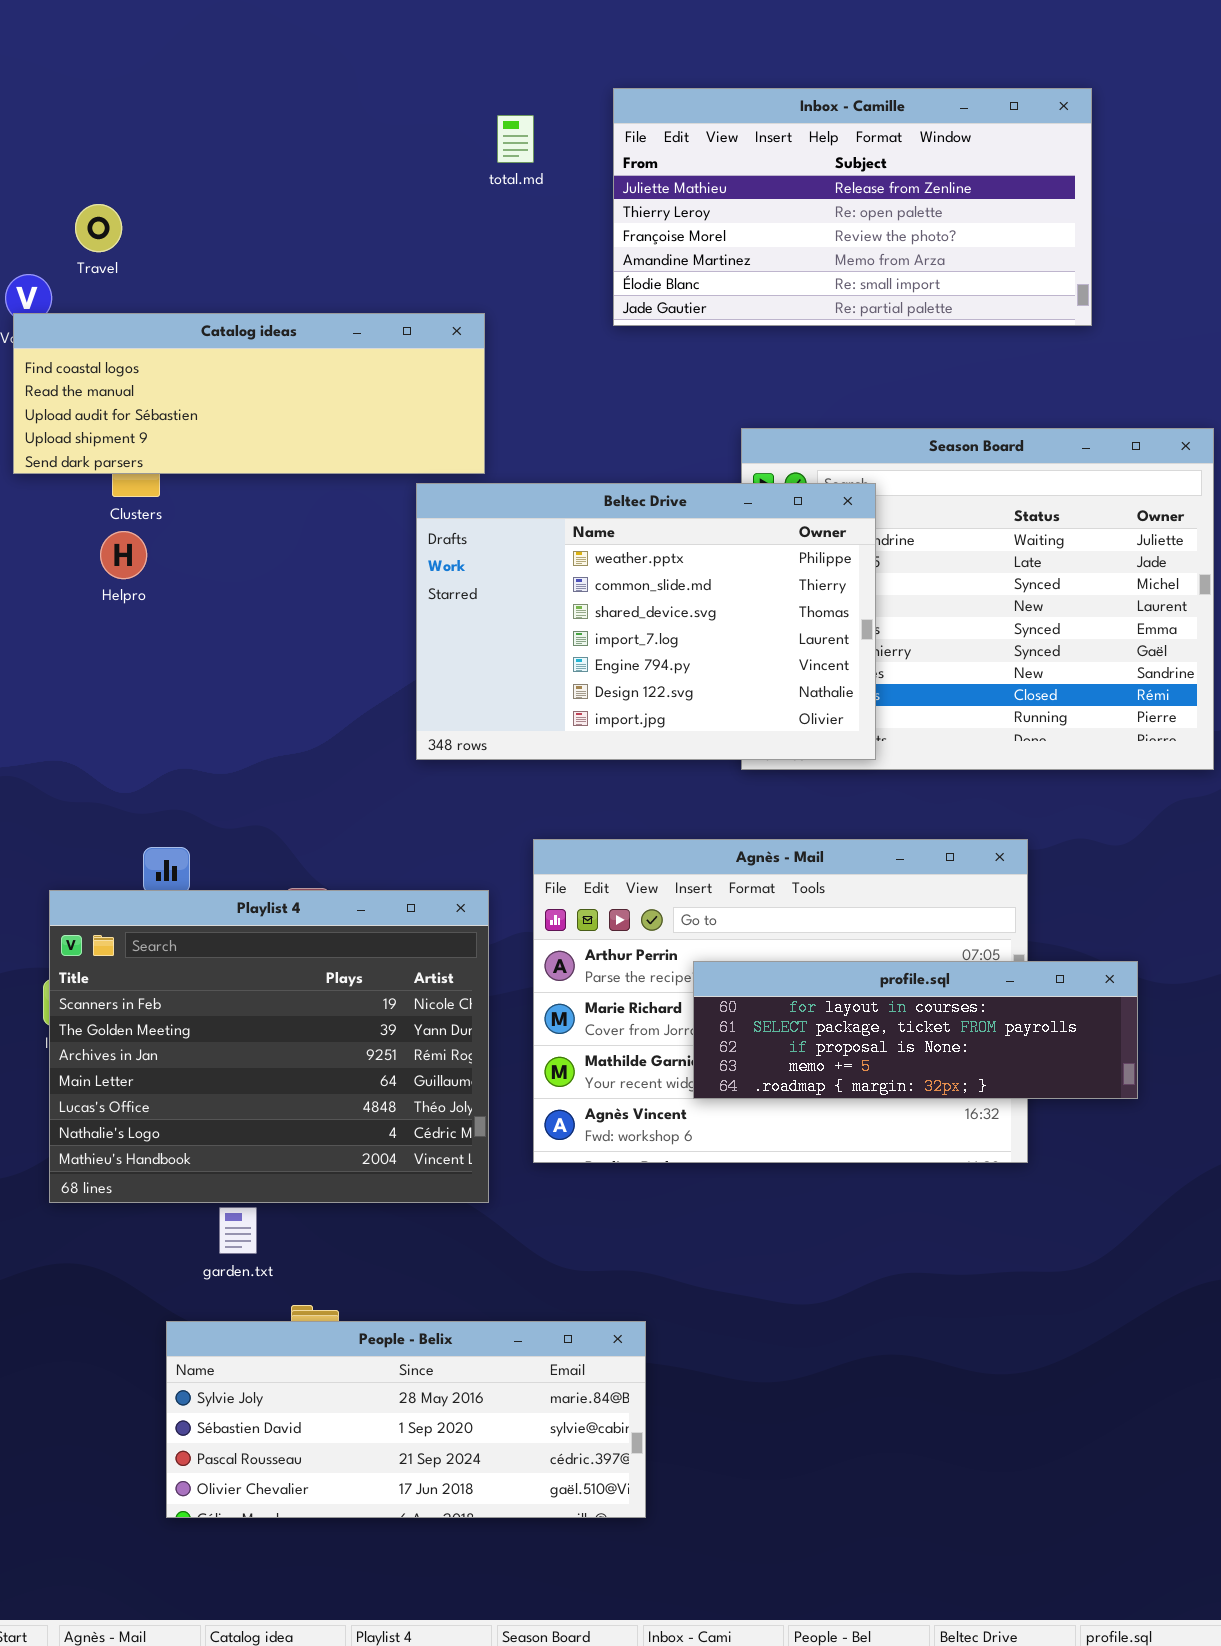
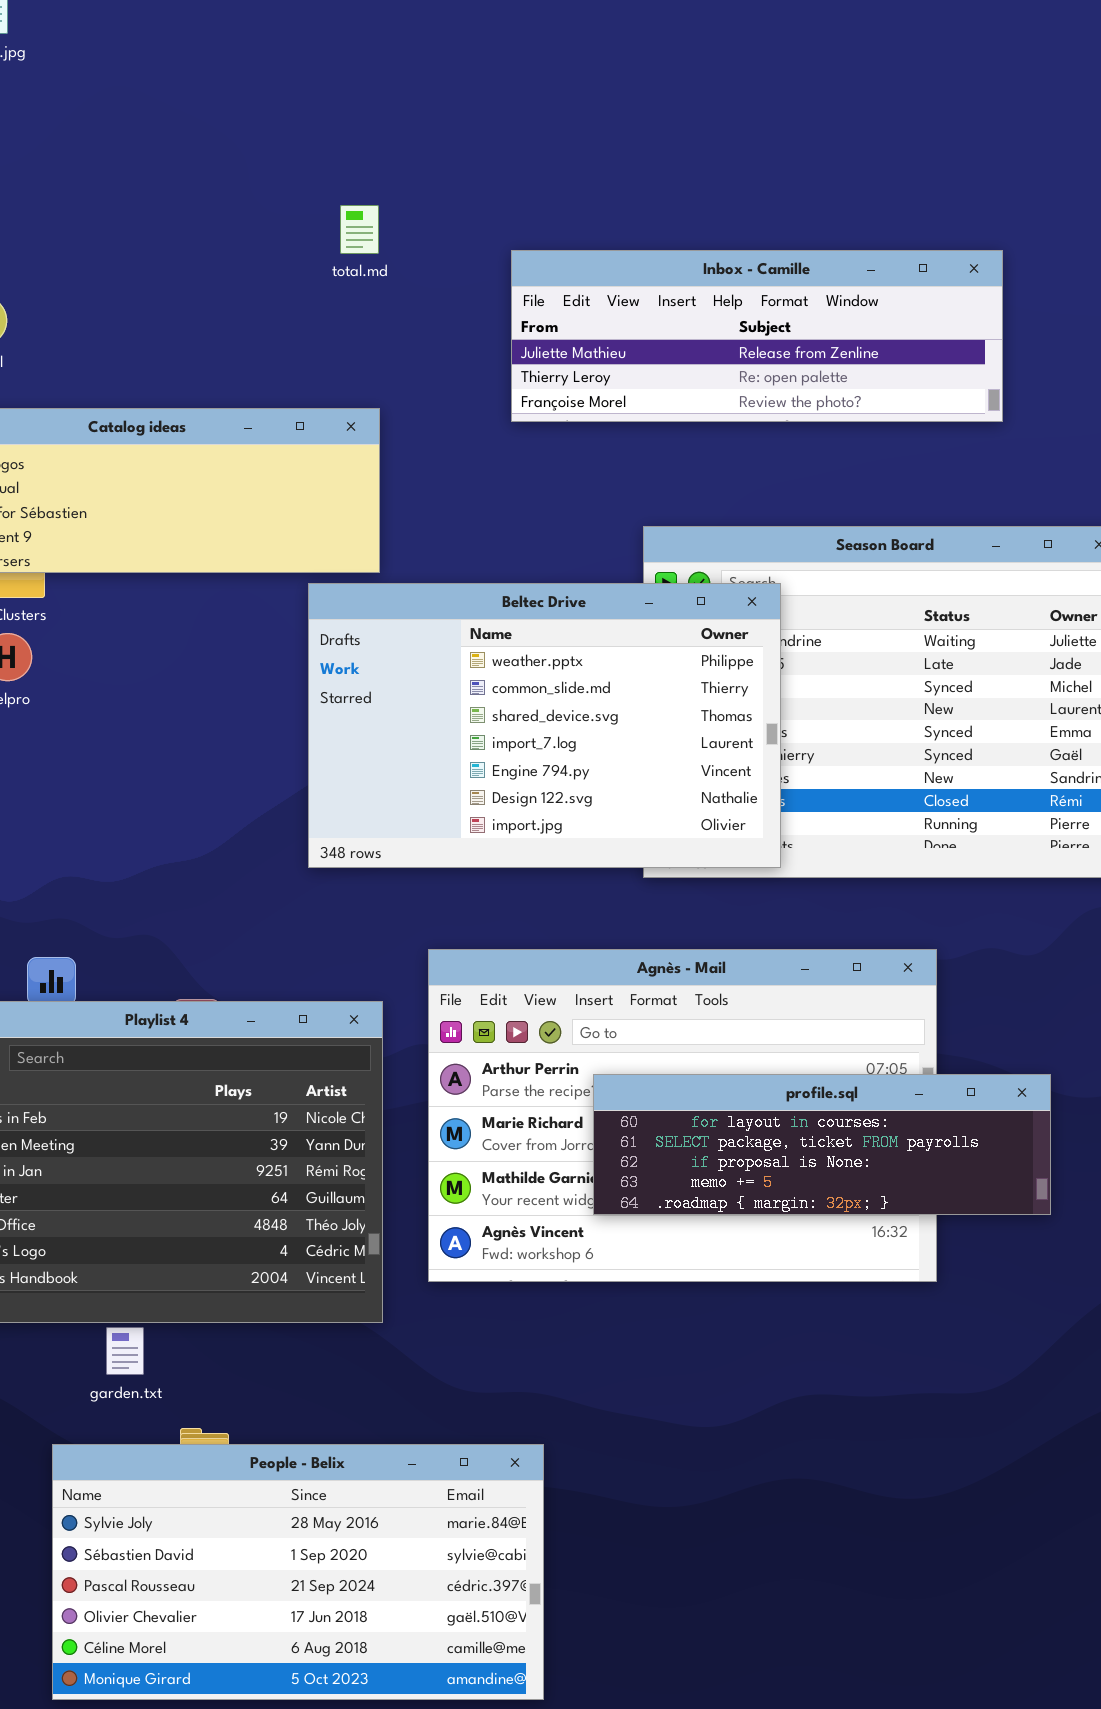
Inbox - Camille: [613,88,1092,326] -> [511,250,1003,422], resized
total.md: [497,115,534,163] -> [340,205,379,254], moved
People - Belix: [166,1321,646,1518] -> [52,1444,544,1700], resized

